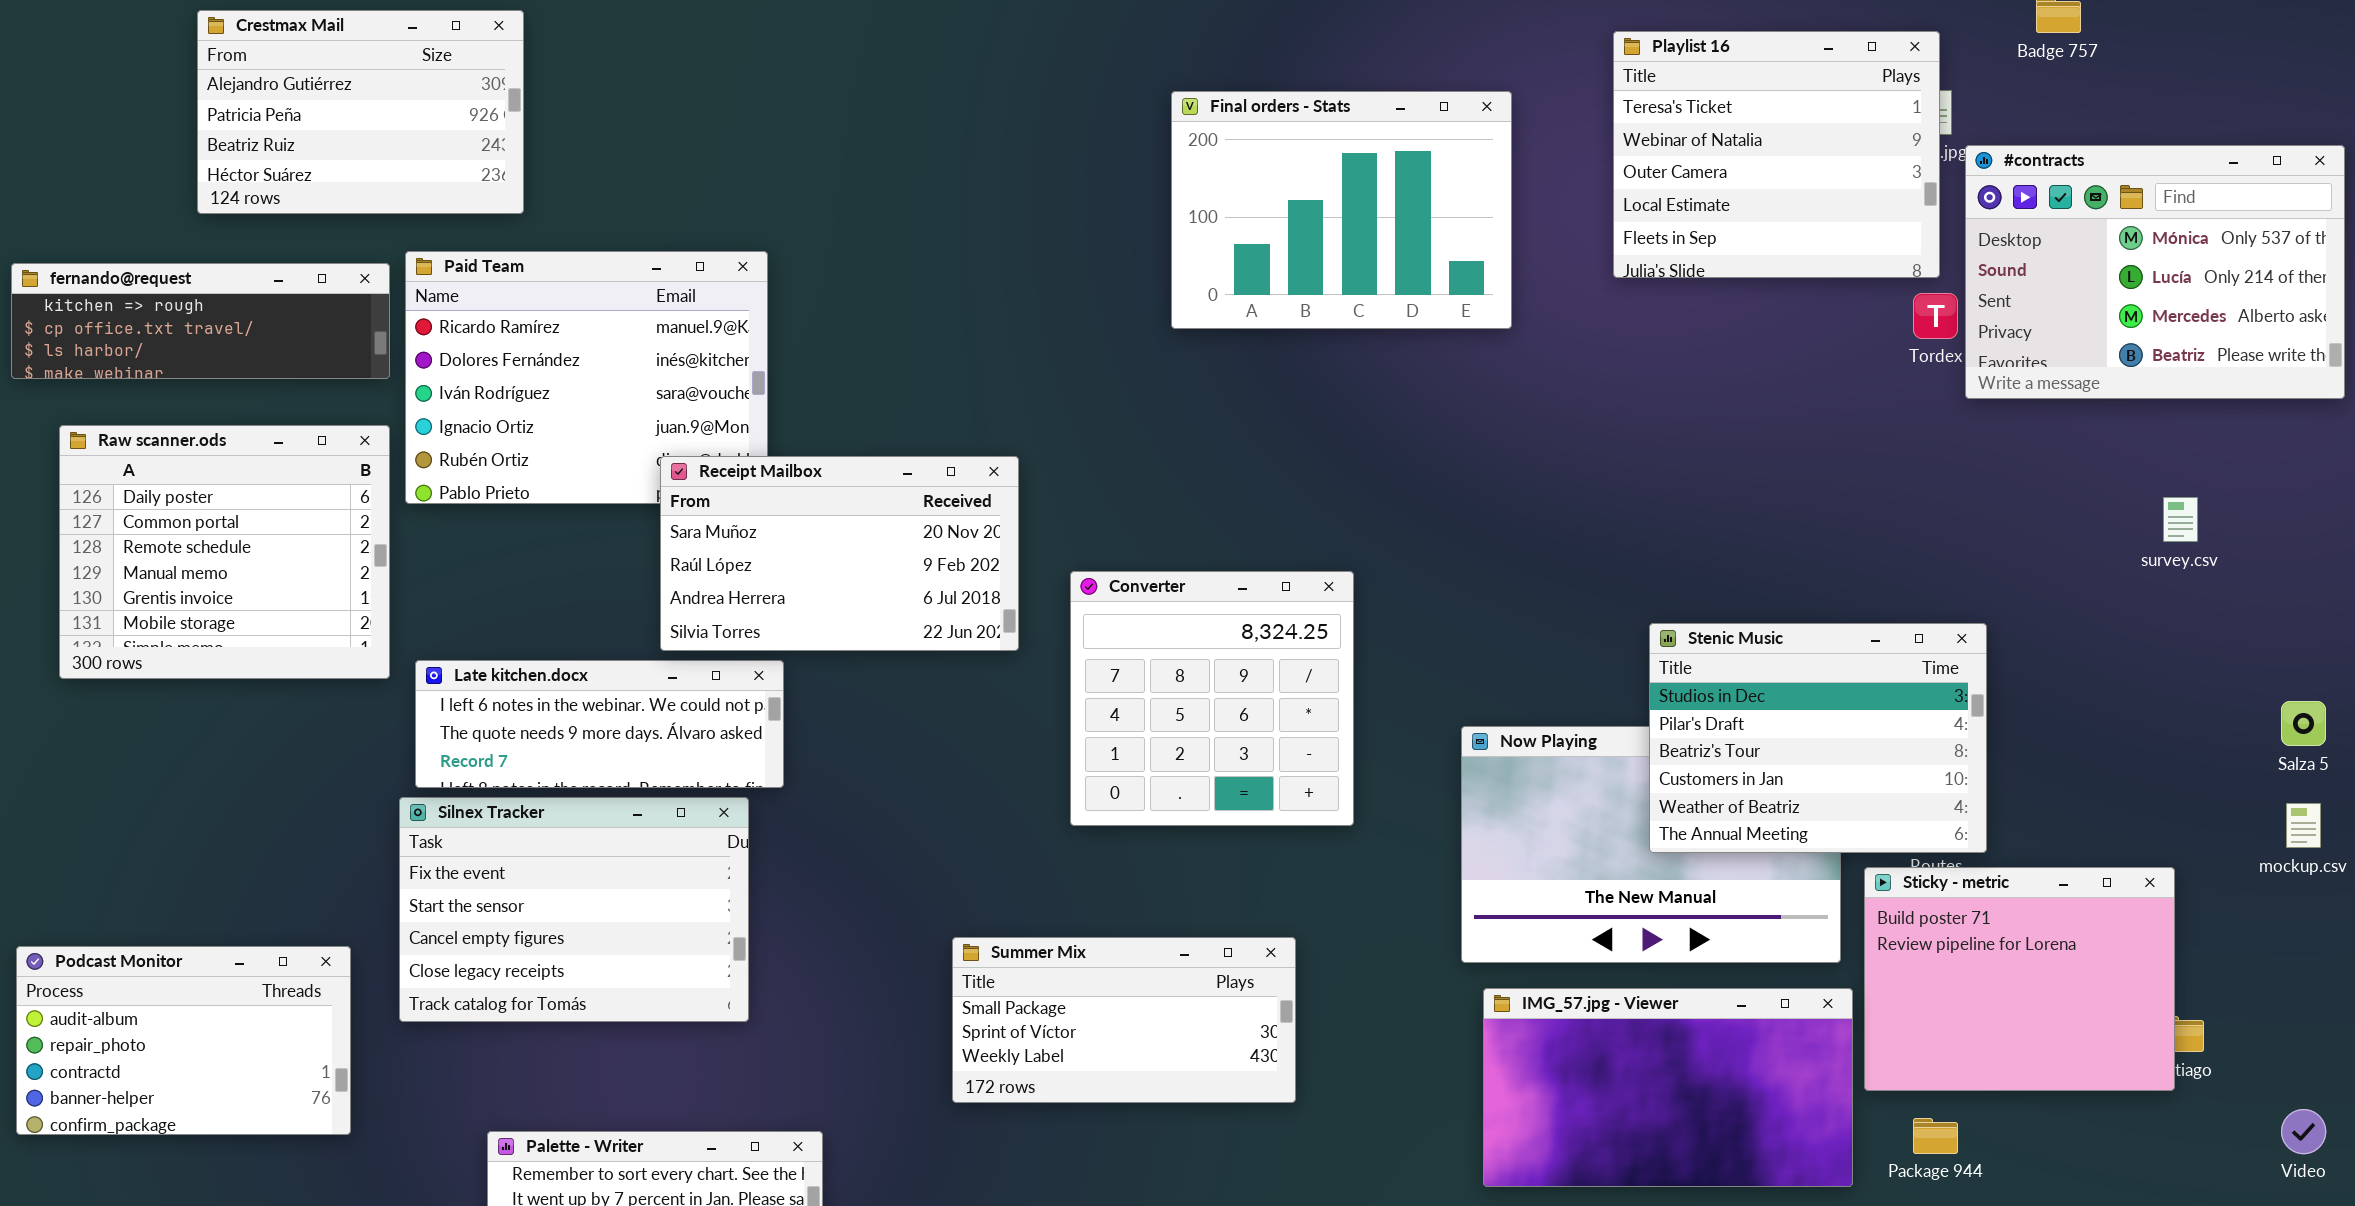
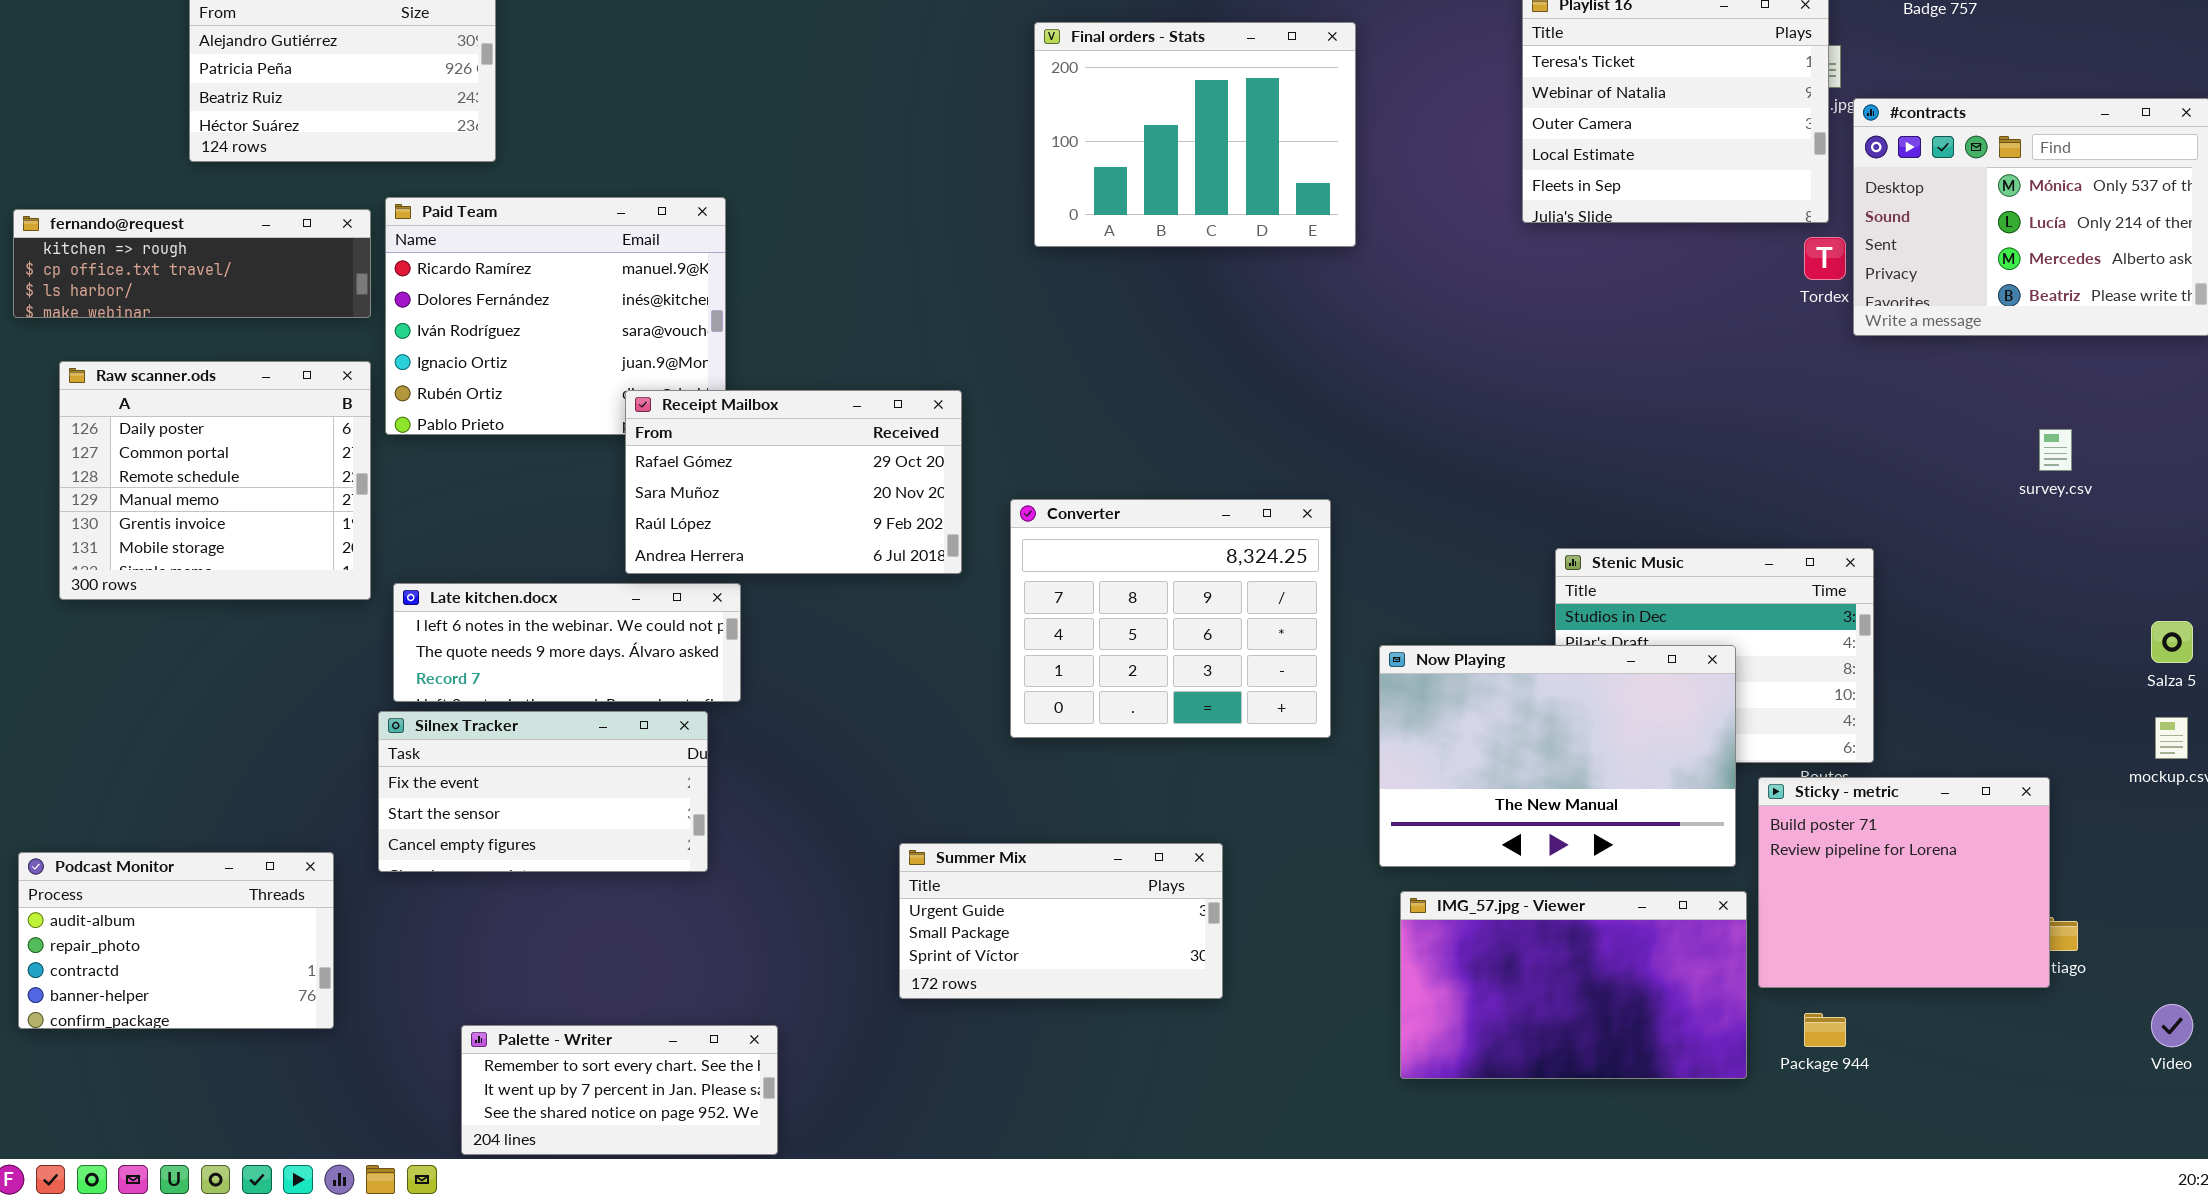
Final orders - Stats: [1171,91,1512,329] -> [1034,22,1356,247], moved
Receipt Mailbox: [660,456,1019,651] -> [625,390,962,574], scrolled up 1 row
Converter: [1070,571,1354,826] -> [1010,499,1331,738], resized
Now Playing: [1461,726,1841,963] -> [1379,645,1736,867], raised
Silnex Tracker: [399,797,749,1022] -> [378,711,708,872], resized
Summer Mix: [952,937,1296,1103] -> [899,843,1223,999], scrolled up 1 row

